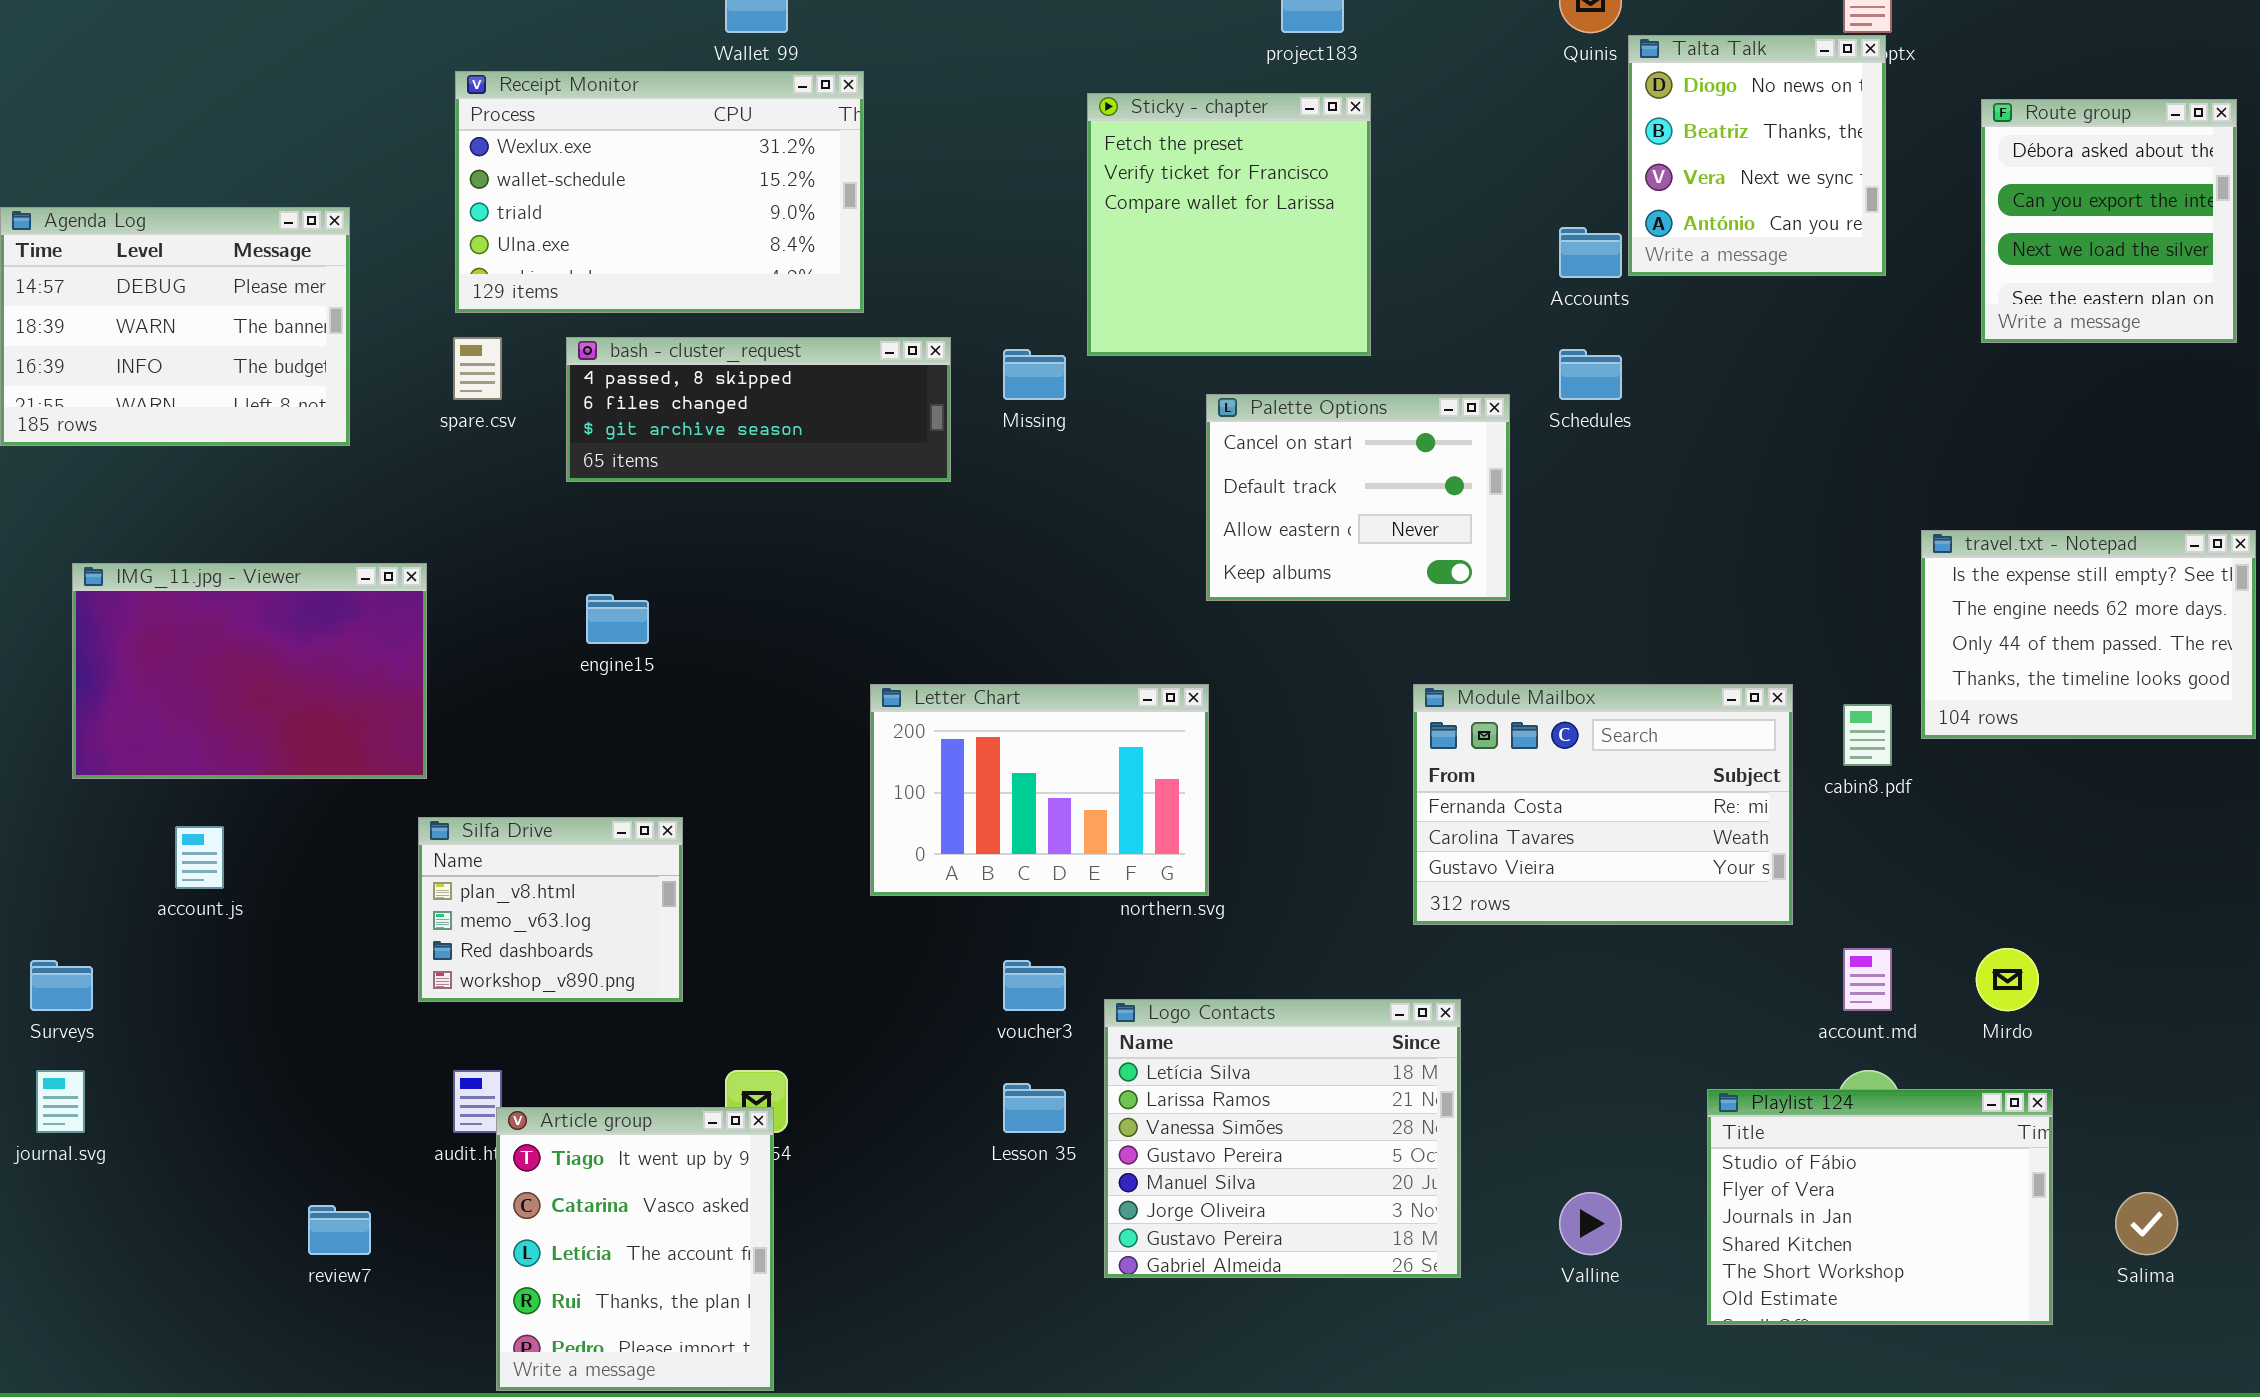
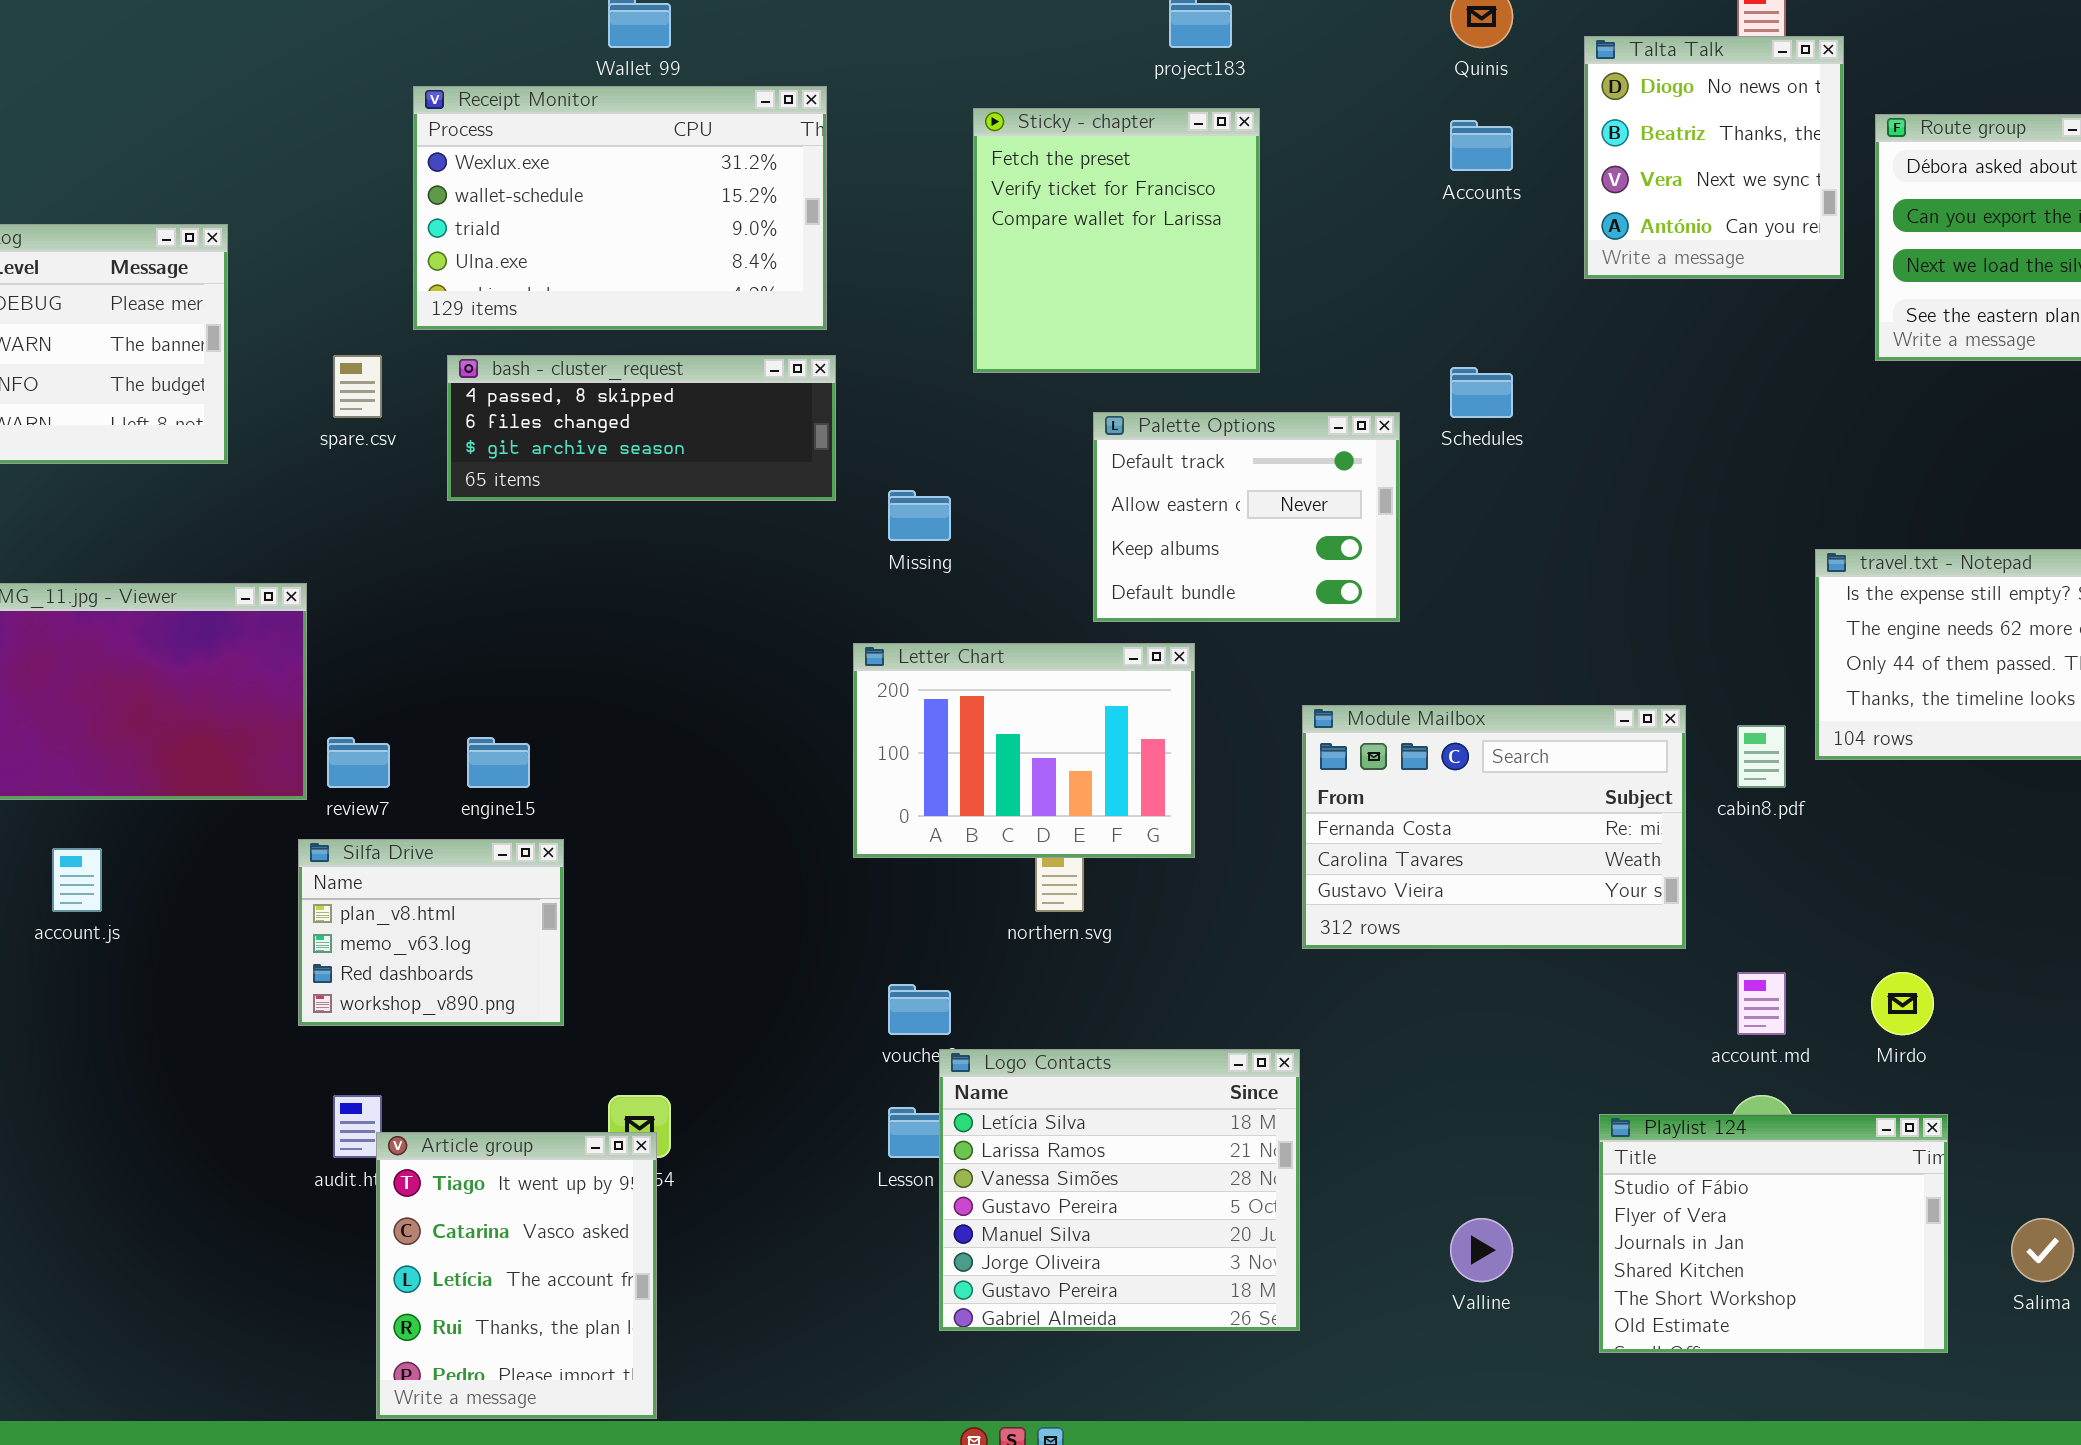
Talta Talk: [1628,35,1886,276] -> [1584,36,1844,279], moved
Receipt Monitor: [455,71,864,313] -> [413,86,827,330], moved
Accounts: [1559,227,1622,278] -> [1450,120,1513,171], moved
Missing: [1003,349,1066,400] -> [888,490,951,541], moved
Palette Options: [1206,394,1510,601] -> [1093,412,1400,622], scrolled down 1 row
engine15: [586,594,649,644] -> [467,737,530,788], moved
Letter Chart: [870,684,1209,896] -> [853,643,1195,858], moved
Logo Contacts: [1104,999,1461,1278] -> [939,1049,1300,1331], moved
review7: [308,1205,371,1255] -> [327,737,390,788], moved

